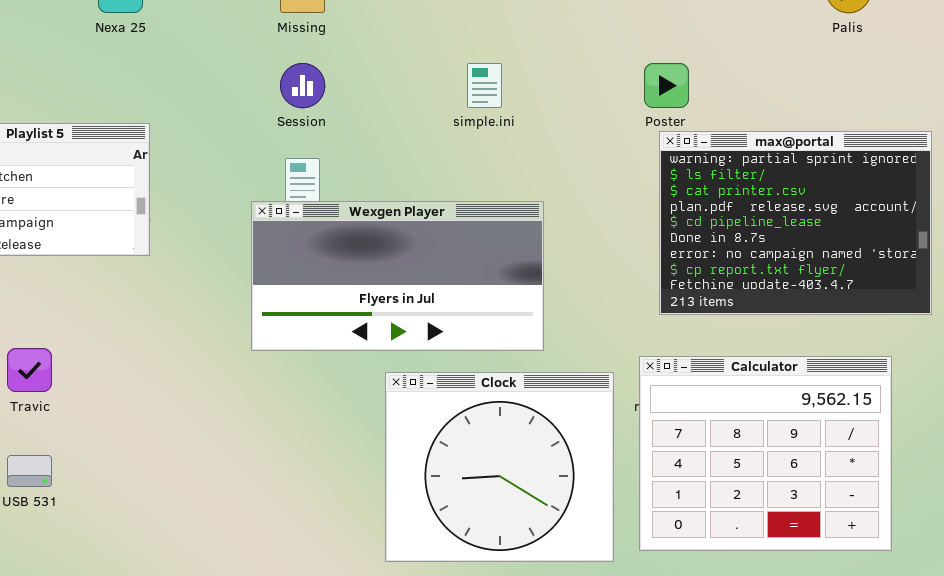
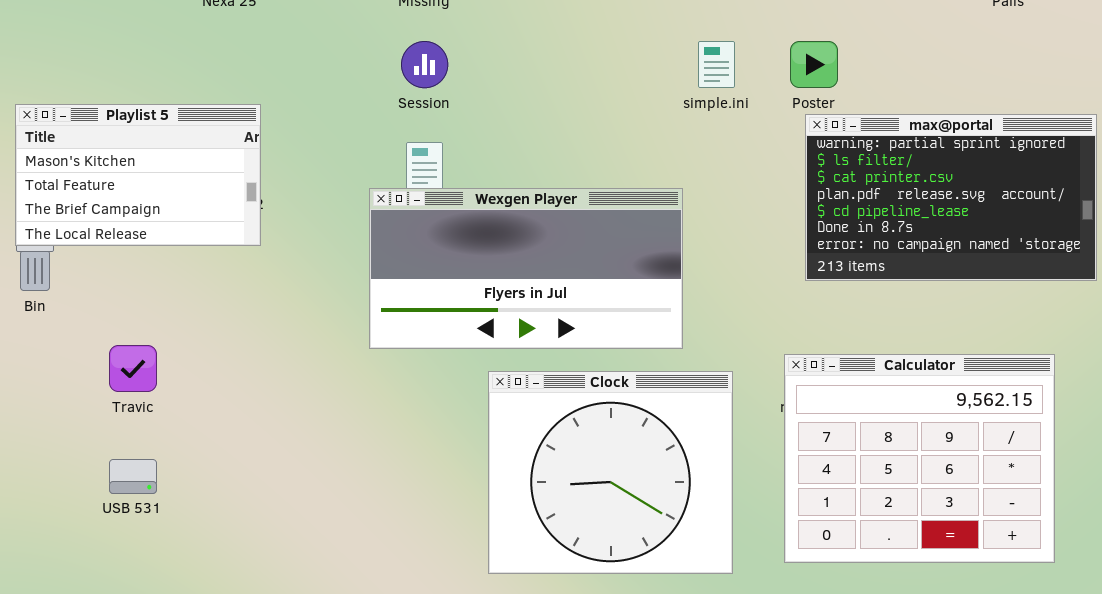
simple.ini: [467,63,502,108] -> [698,41,735,88], moved
max@portal: [659,131,932,315] -> [805,114,1097,281], resized
Clock: [385,372,614,562] -> [488,371,733,574], moved

